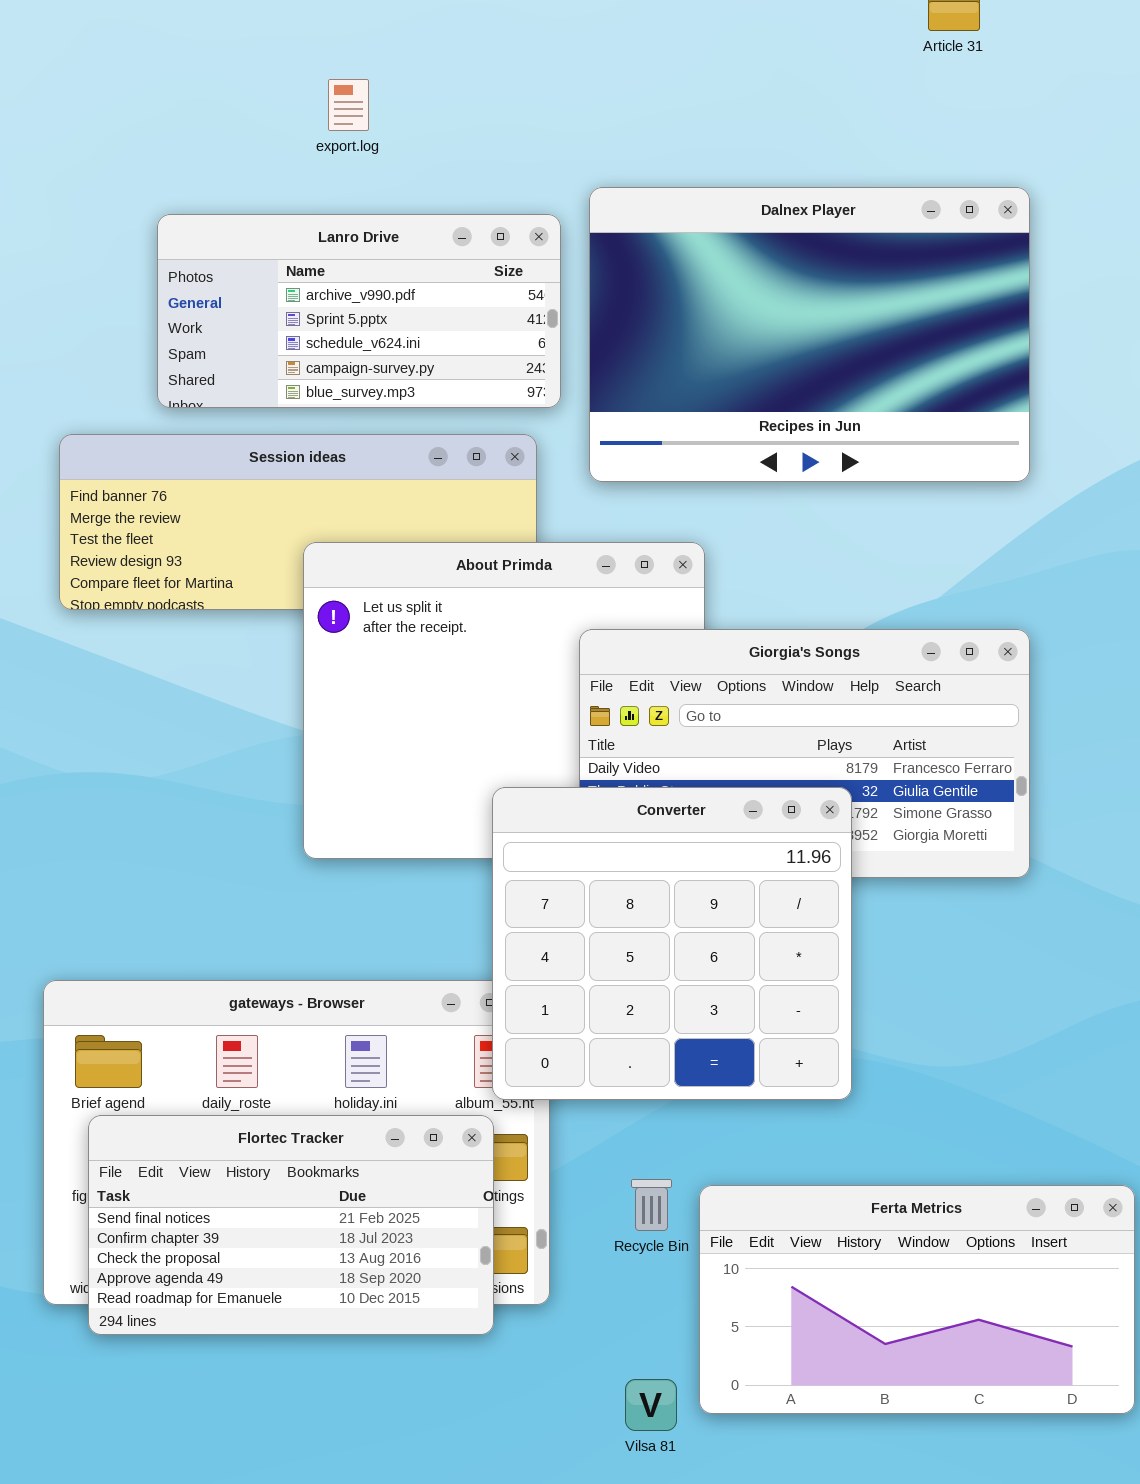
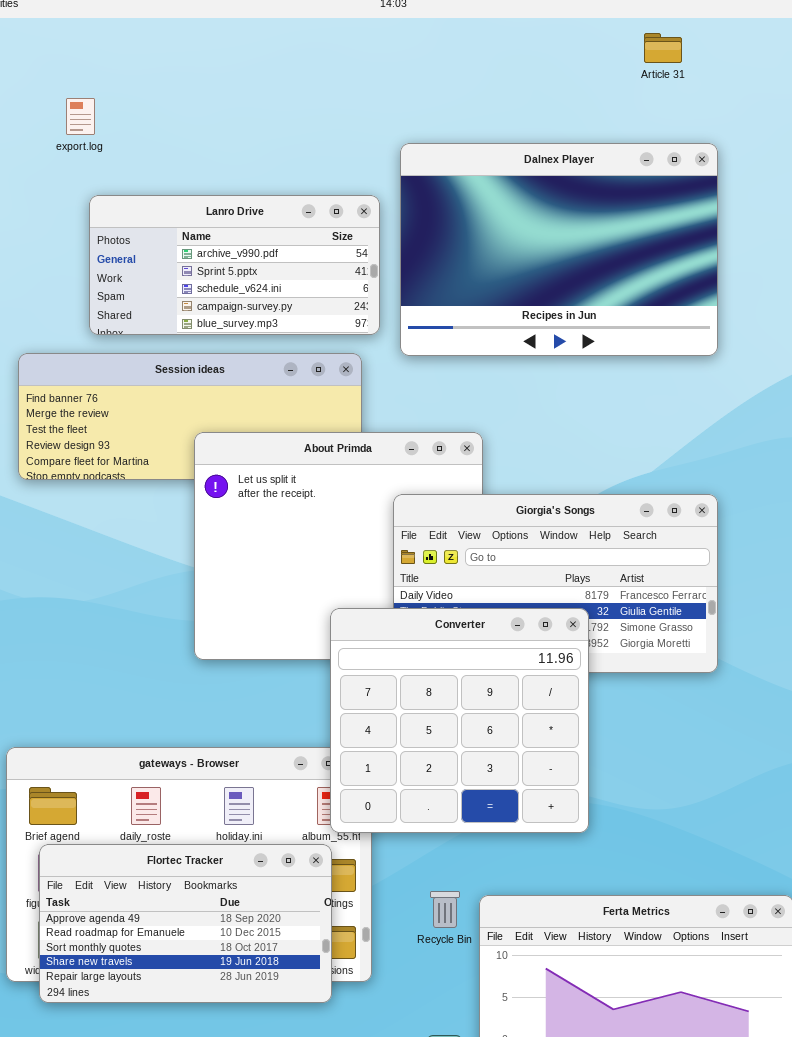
export.log: [328,79,369,131] -> [66,98,95,135], moved
Dalnex Player: [589,187,1030,482] -> [400,143,718,356], moved
Flortec Tracker: [88,1115,494,1335] -> [39,844,332,1003], scrolled down 3 rows

